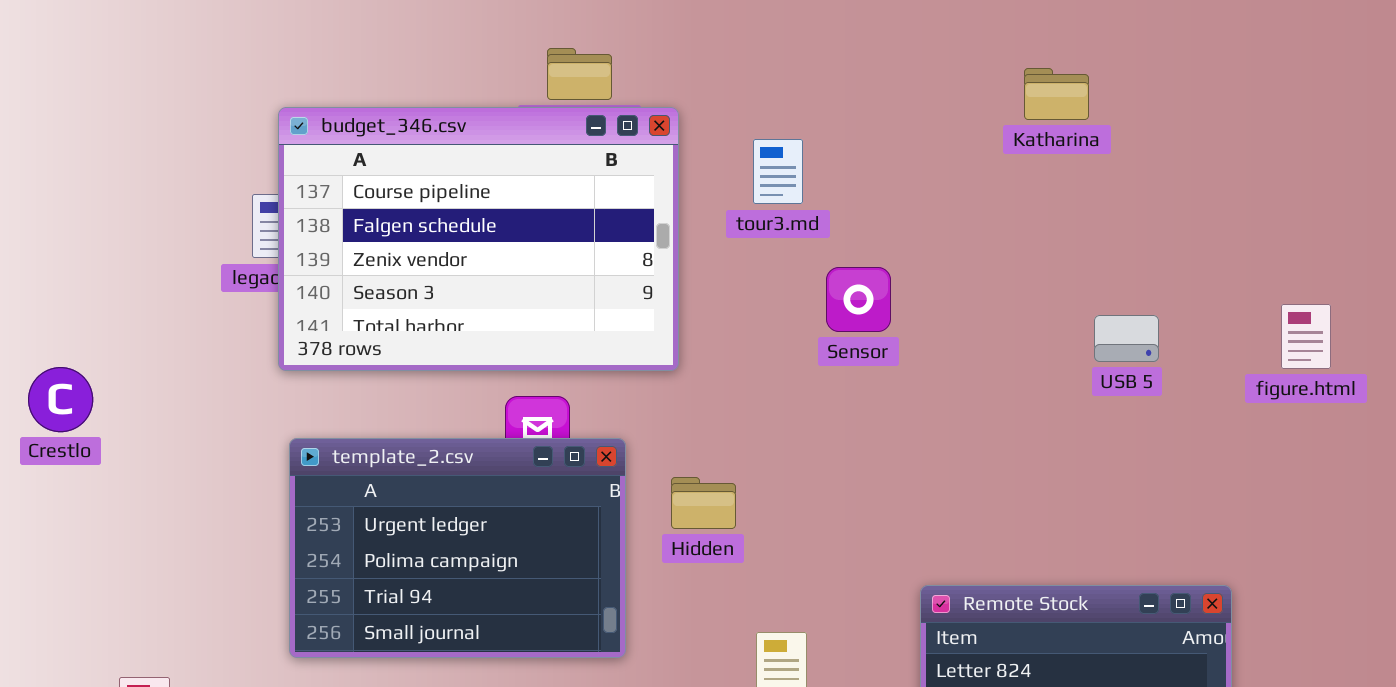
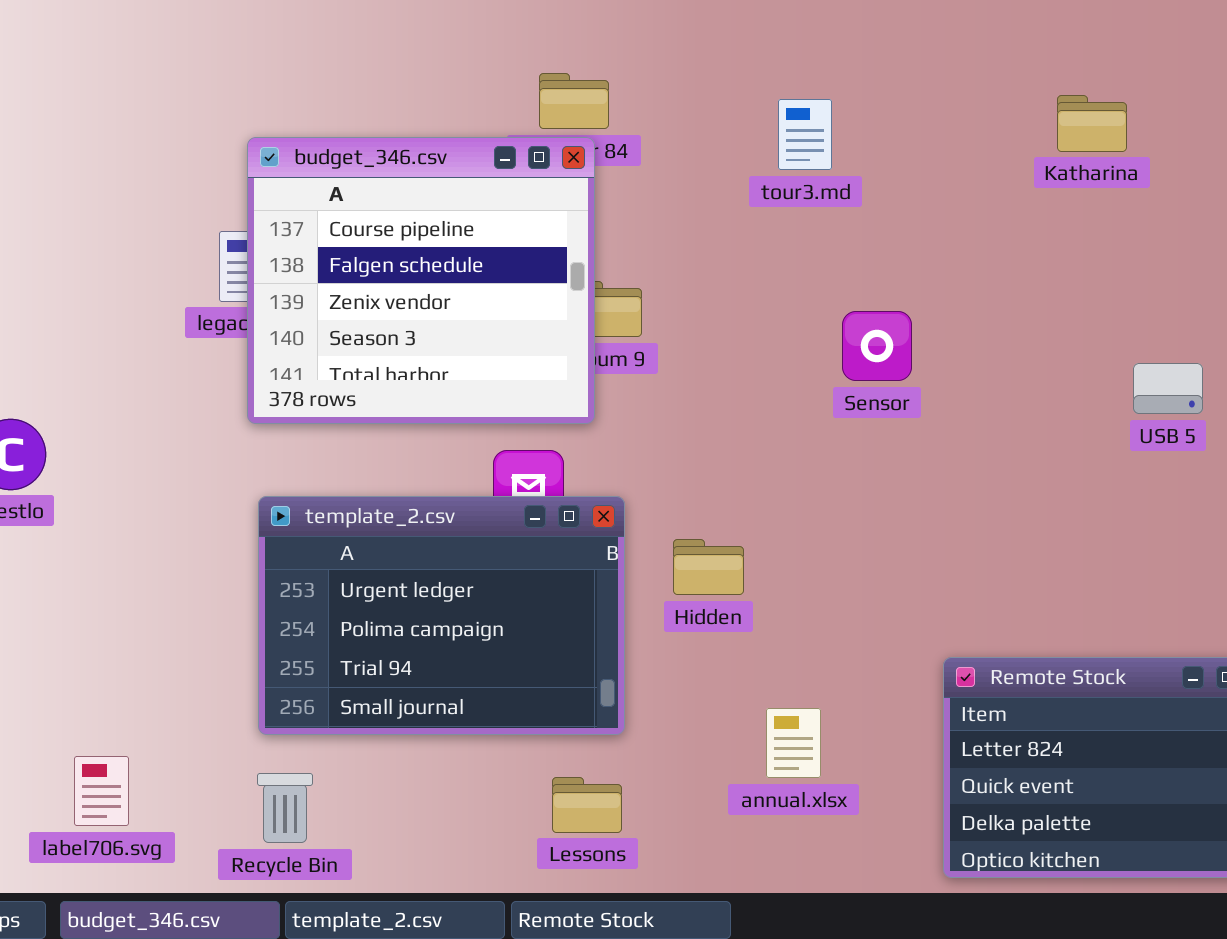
budget_346.csv: [278,107,679,371] -> [247,137,595,424], resized
tour3.md: [753,139,803,204] -> [778,99,832,170], moved

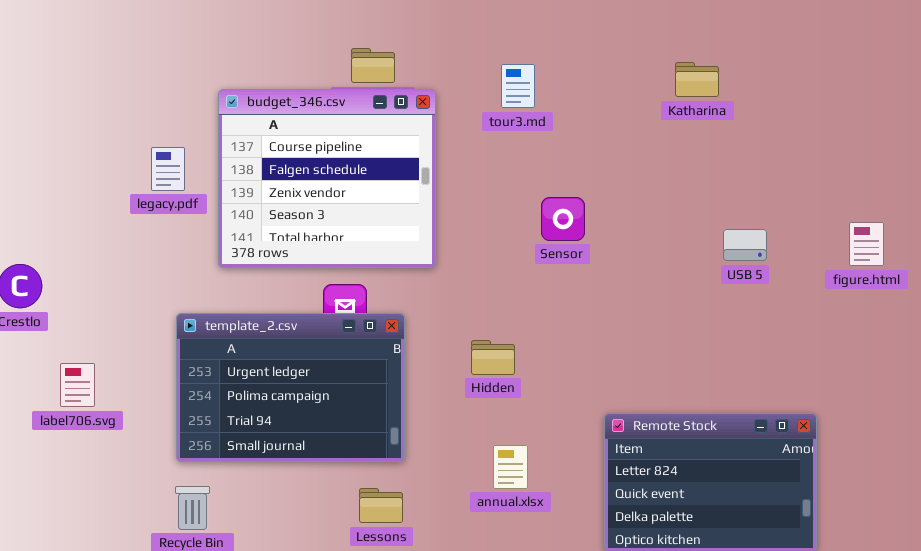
budget_346.csv: [247,137,595,424] -> [218,89,436,268], moved
Hidden: [673,539,744,595] -> [471,340,515,375], moved
label706.svg: [74,756,129,826] -> [60,363,95,407], moved

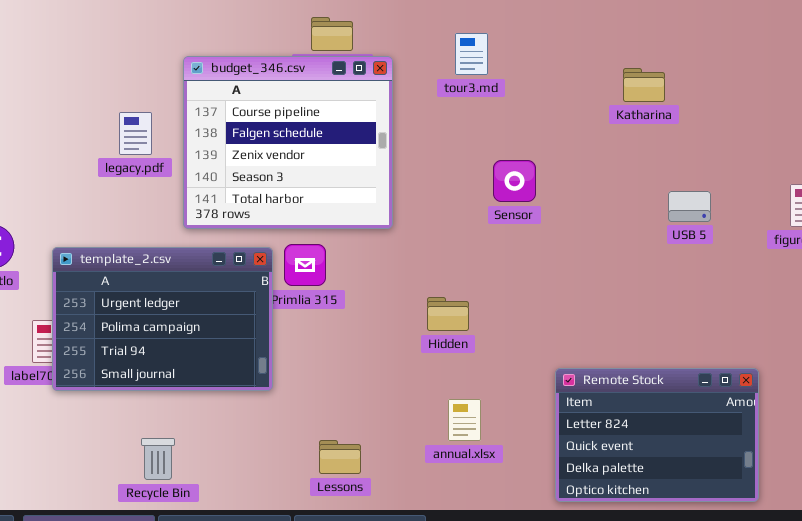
Katharina: [675,62,719,97] -> [623,68,665,102], moved
template_2.csv: [176,313,405,462] -> [52,247,273,391], moved

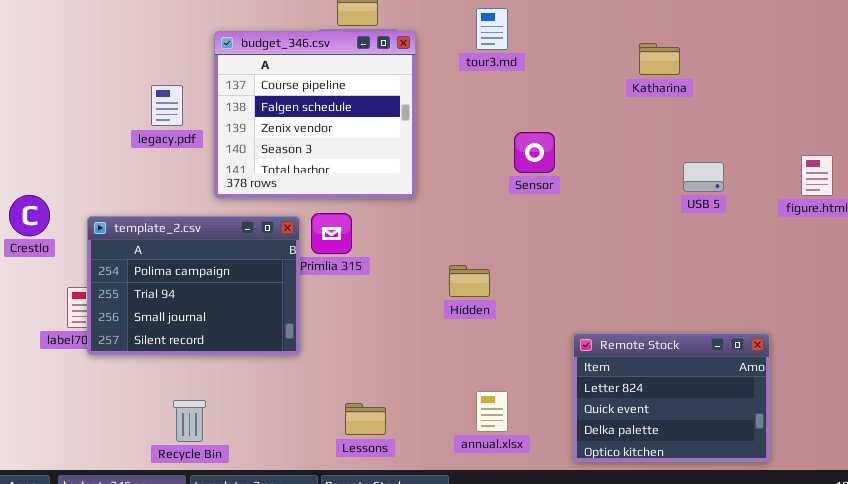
template_2.csv: [52,247,273,391] -> [87,216,300,355], scrolled down 1 row
annual.xlsx: [448,399,481,441] -> [476,391,508,432], moved

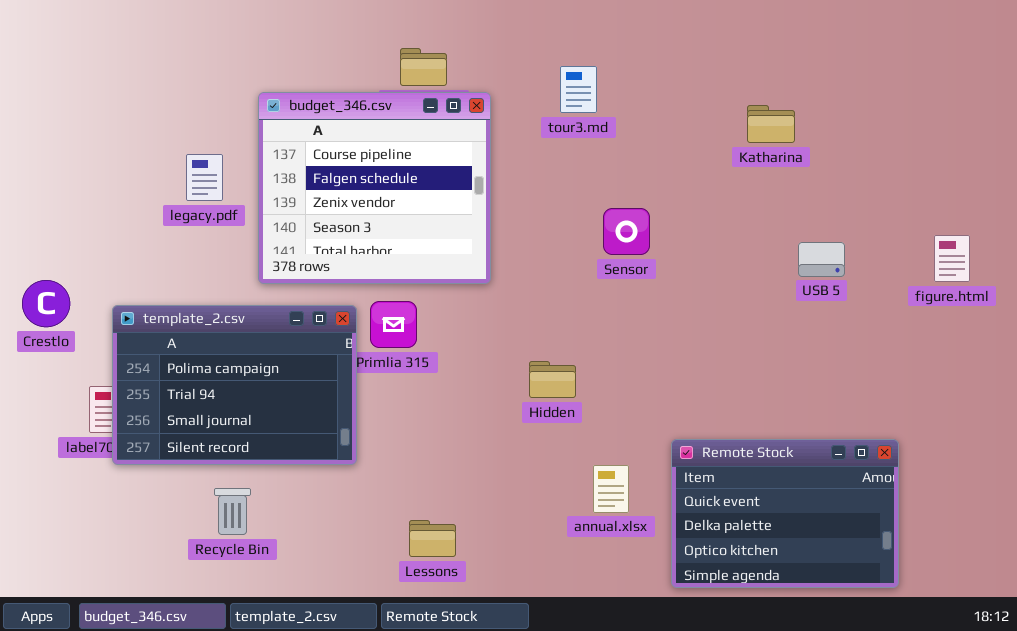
Remote Stock: [573,333,770,462] -> [671,439,899,588], scrolled down 1 row
annual.xlsx: [476,391,508,432] -> [593,465,629,513], moved
Recycle Bin: [173,400,206,442] -> [214,488,251,535], moved

